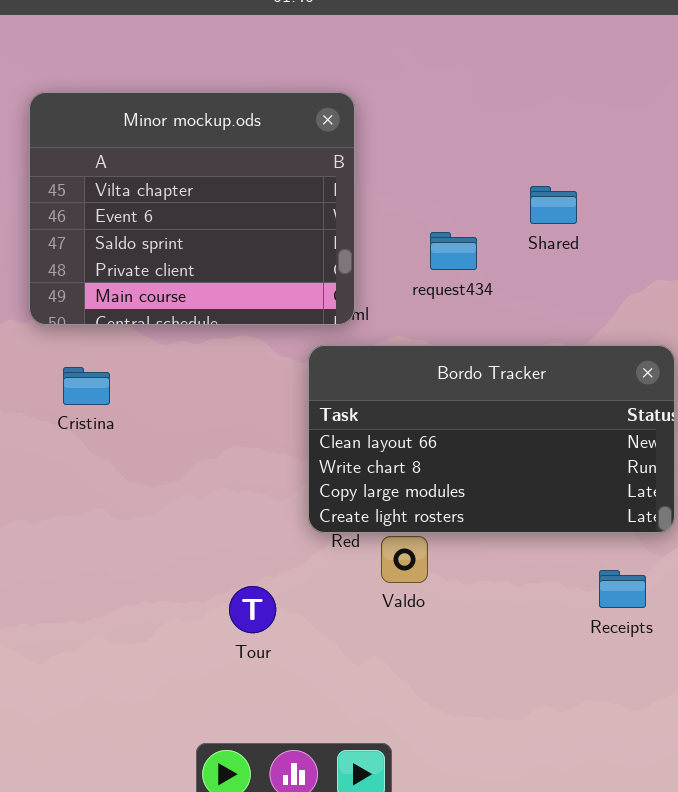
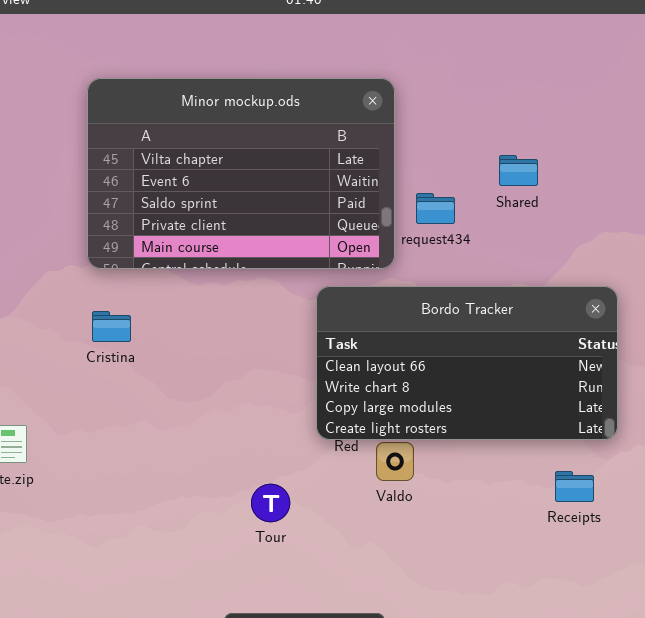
Minor mockup.ods: [29,92,355,325] -> [87,78,395,269], resized
Cristina: [63,367,110,405] -> [92,311,131,342], moved

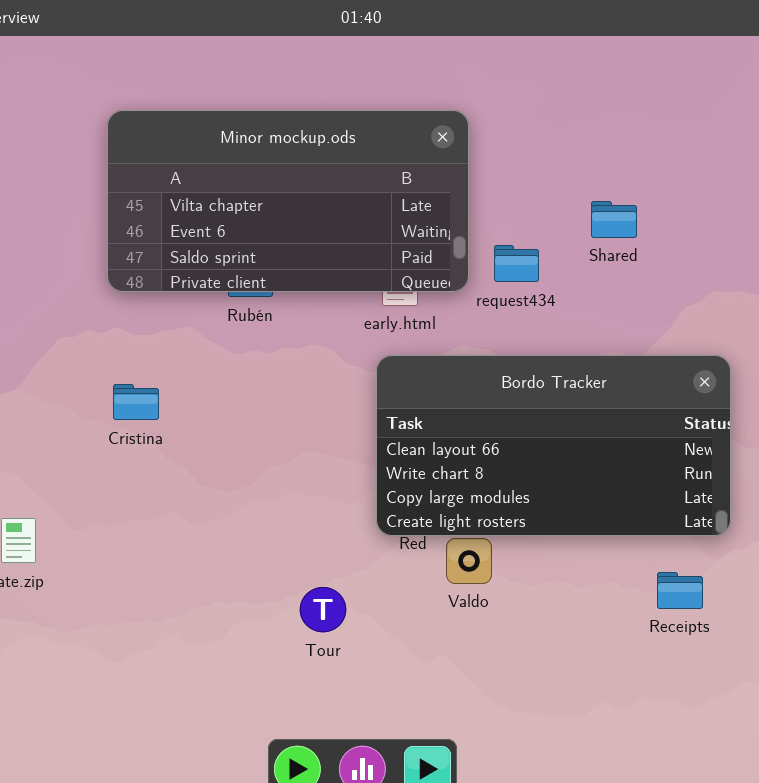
Minor mockup.ods: [87,78,395,269] -> [107,110,469,292], resized

